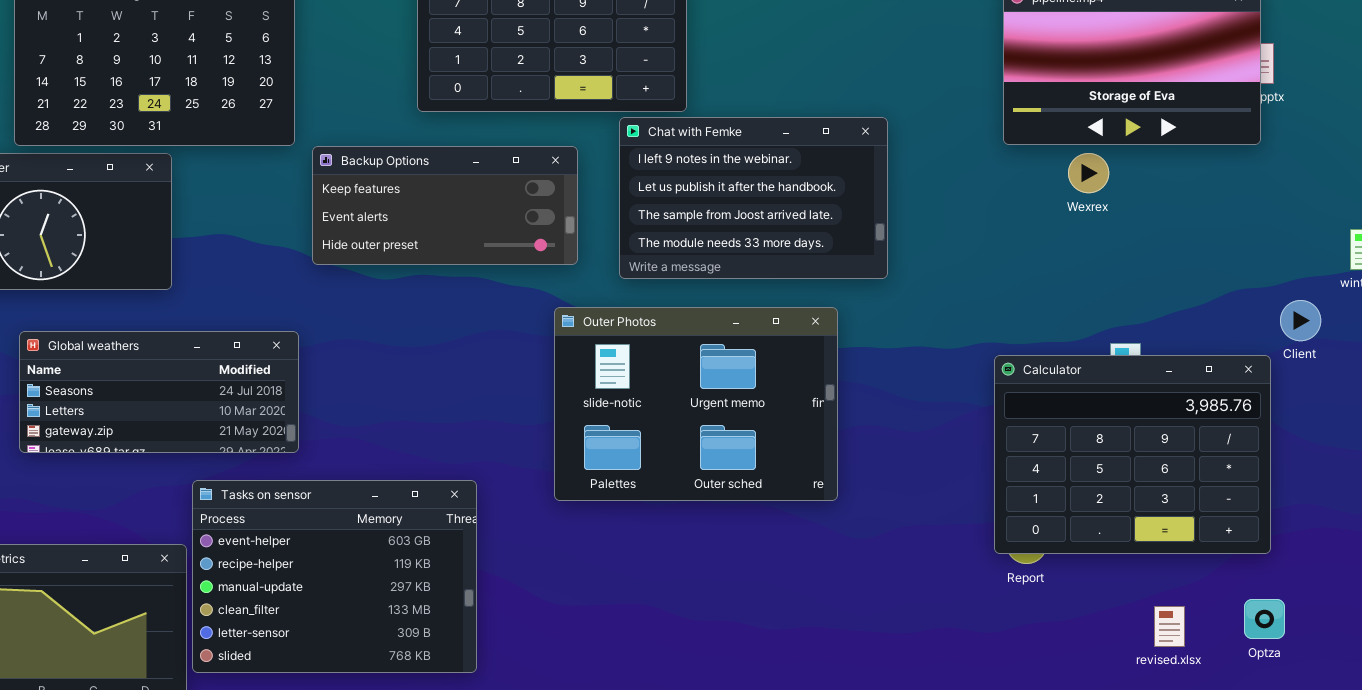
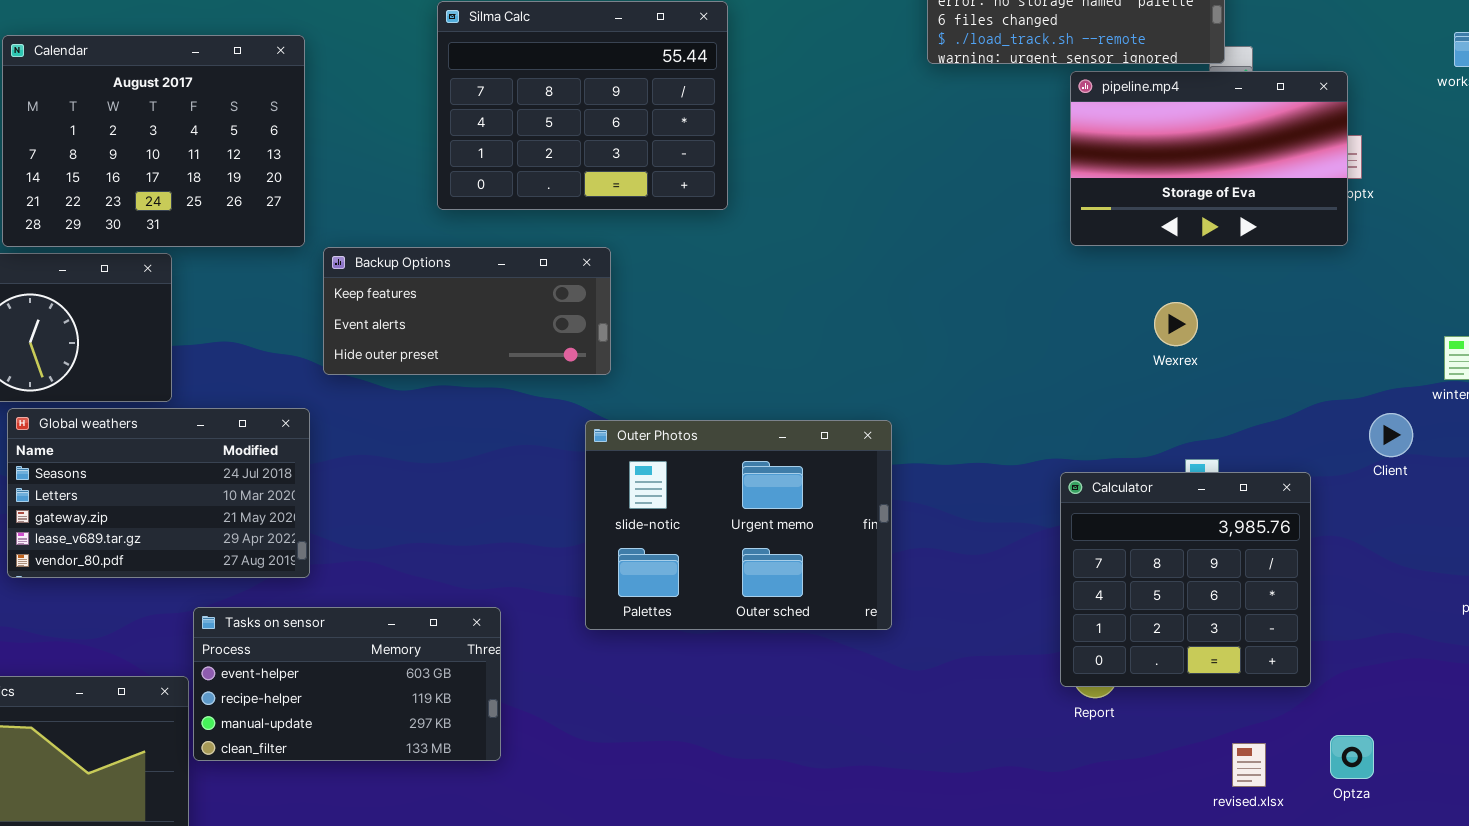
Chat with Femke: [619,117,888,279] -> none, closed
Wexrex: [1068,153,1109,193] -> [1154,302,1198,346], moved
Global weathers: [19,331,299,453] -> [7,408,310,578], resized
Calculator: [994,355,1271,554] -> [1060,472,1311,687], resized
Tasks on sensor: [192,480,477,673] -> [193,607,501,761], resized

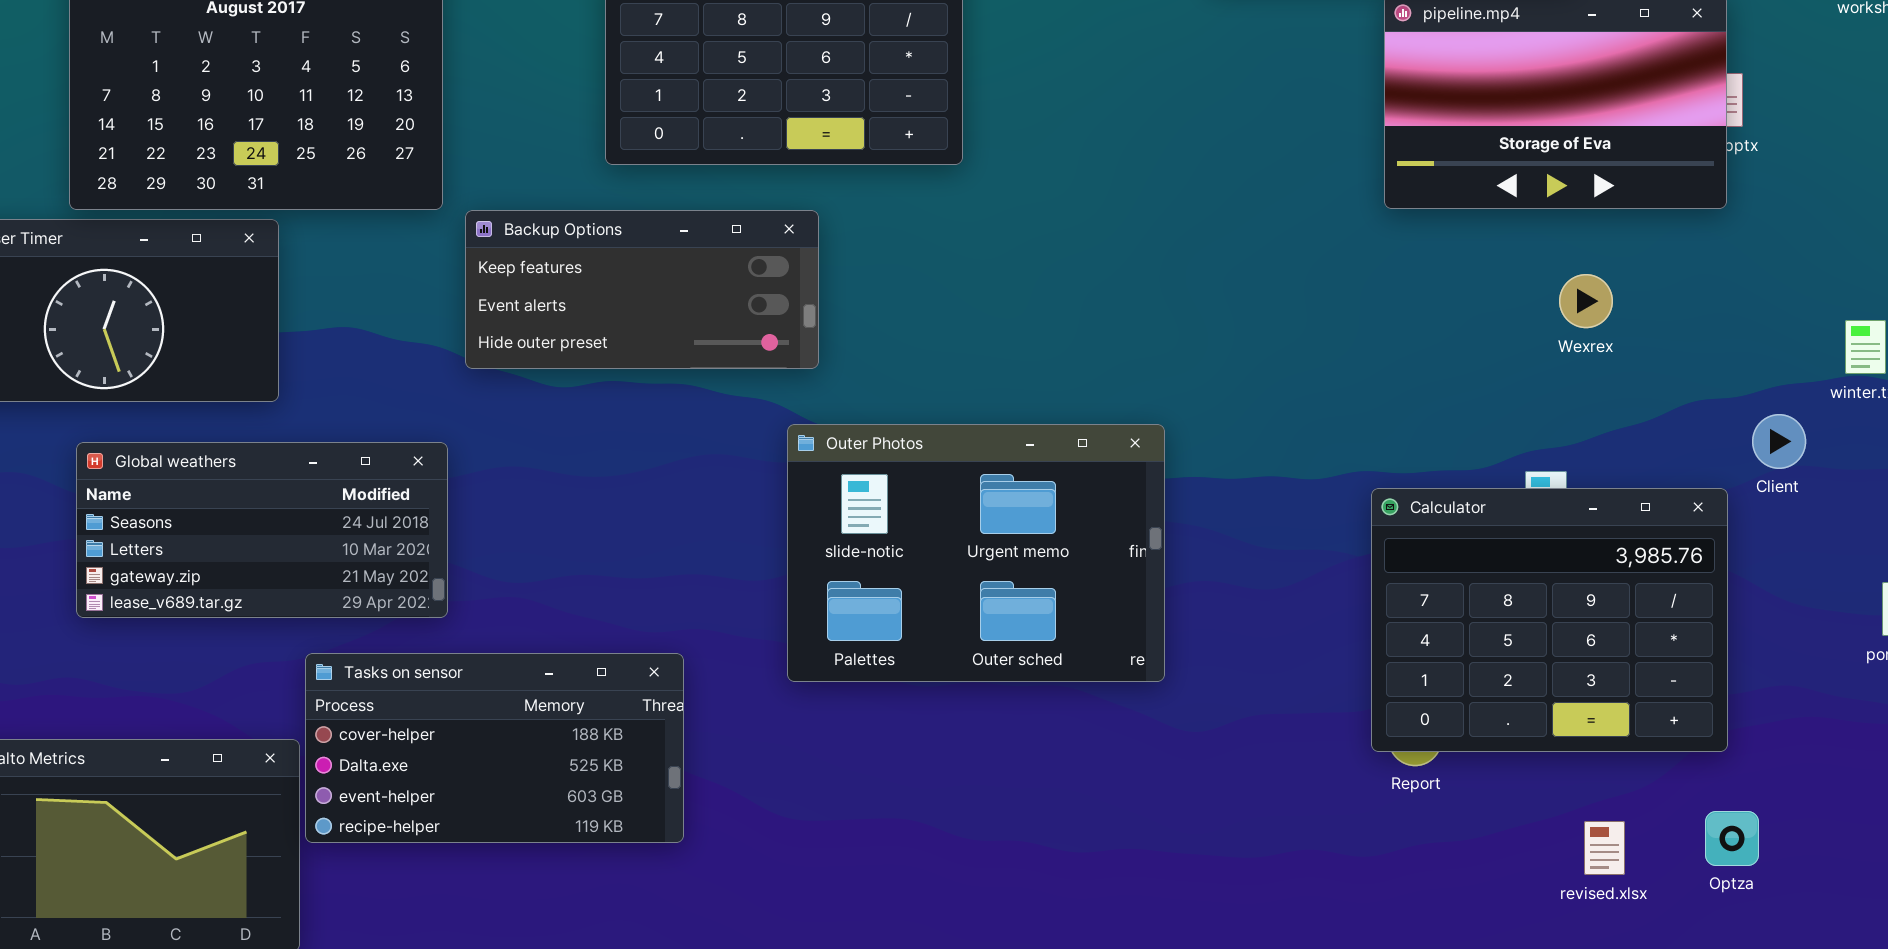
Wexrex: [1154,302,1198,346] -> [1559,274,1613,328], moved
Global weathers: [7,408,310,578] -> [76,442,448,618], resized
Calculator: [1060,472,1311,687] -> [1371,488,1728,752], resized
Tasks on sensor: [193,607,501,761] -> [305,653,684,843], scrolled up 2 rows

